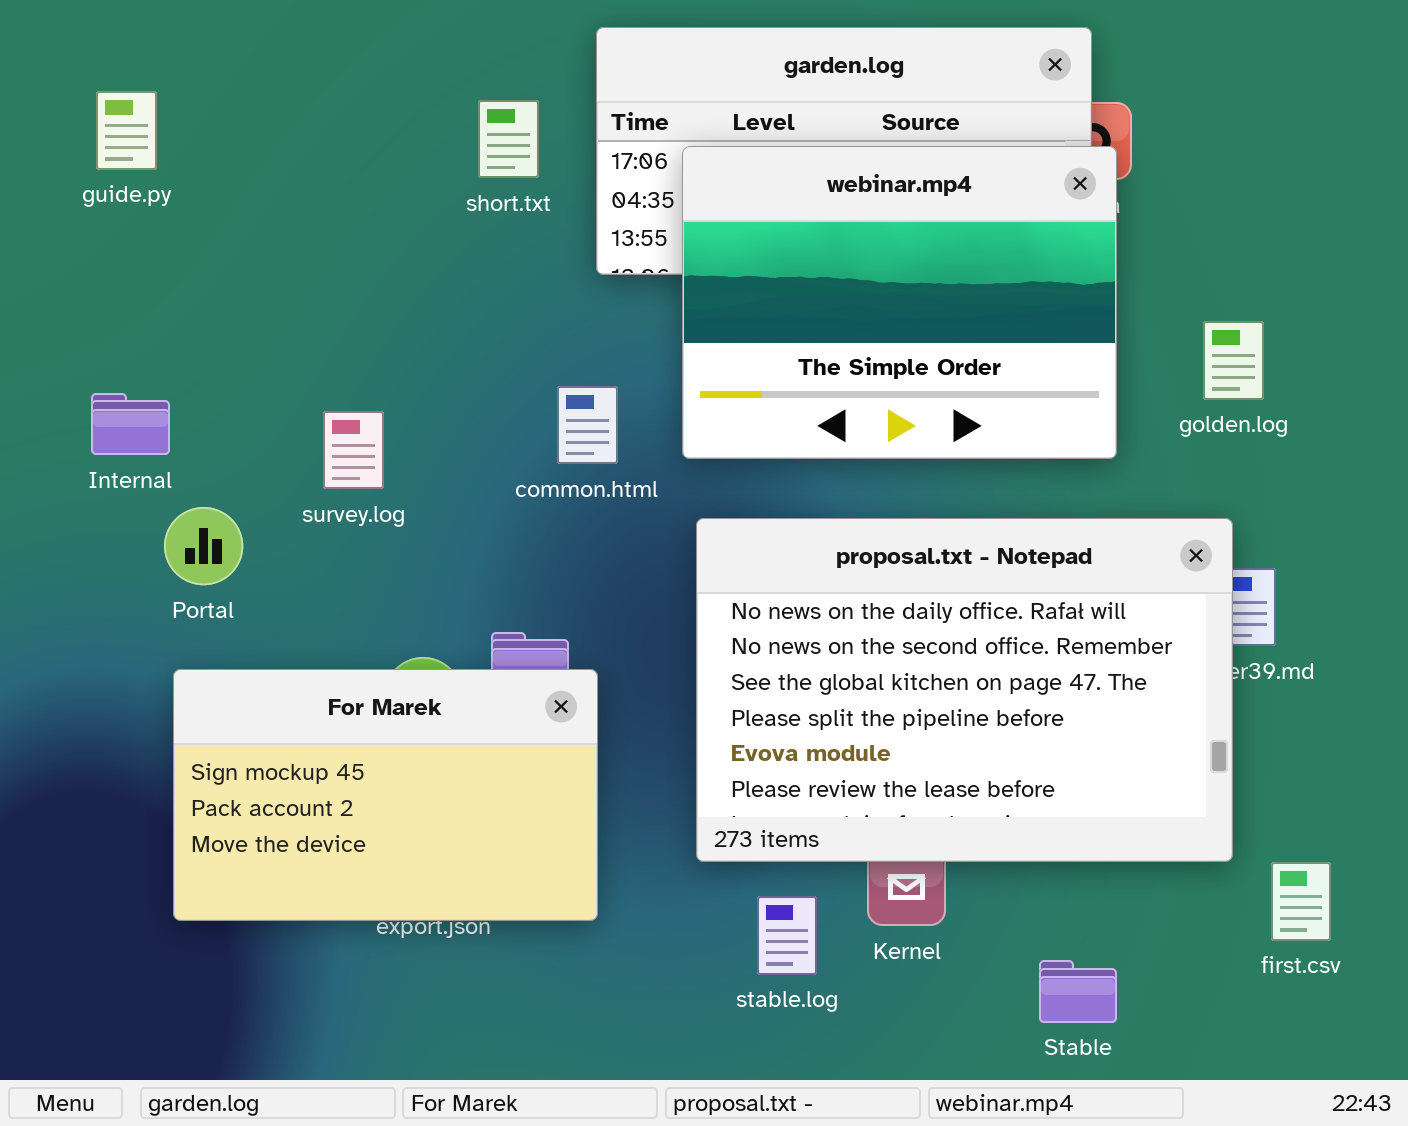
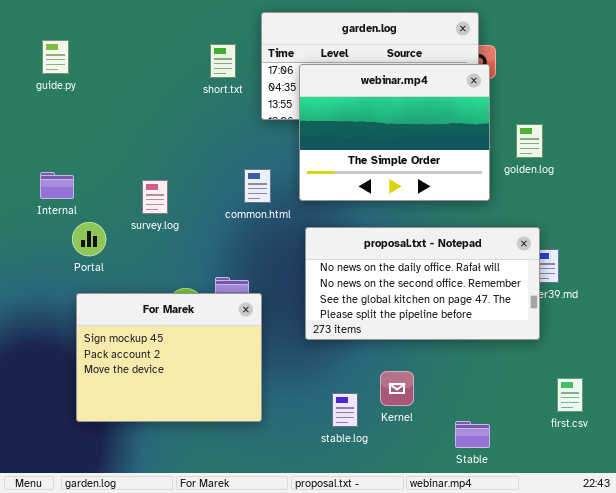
golden.log: [1203,321,1264,400] -> [516,124,543,158], moved
proposal.txt - Notepad: [696,518,1233,862] -> [305,227,540,340], resized
For Marek: [173,669,598,921] -> [76,293,262,422], resized

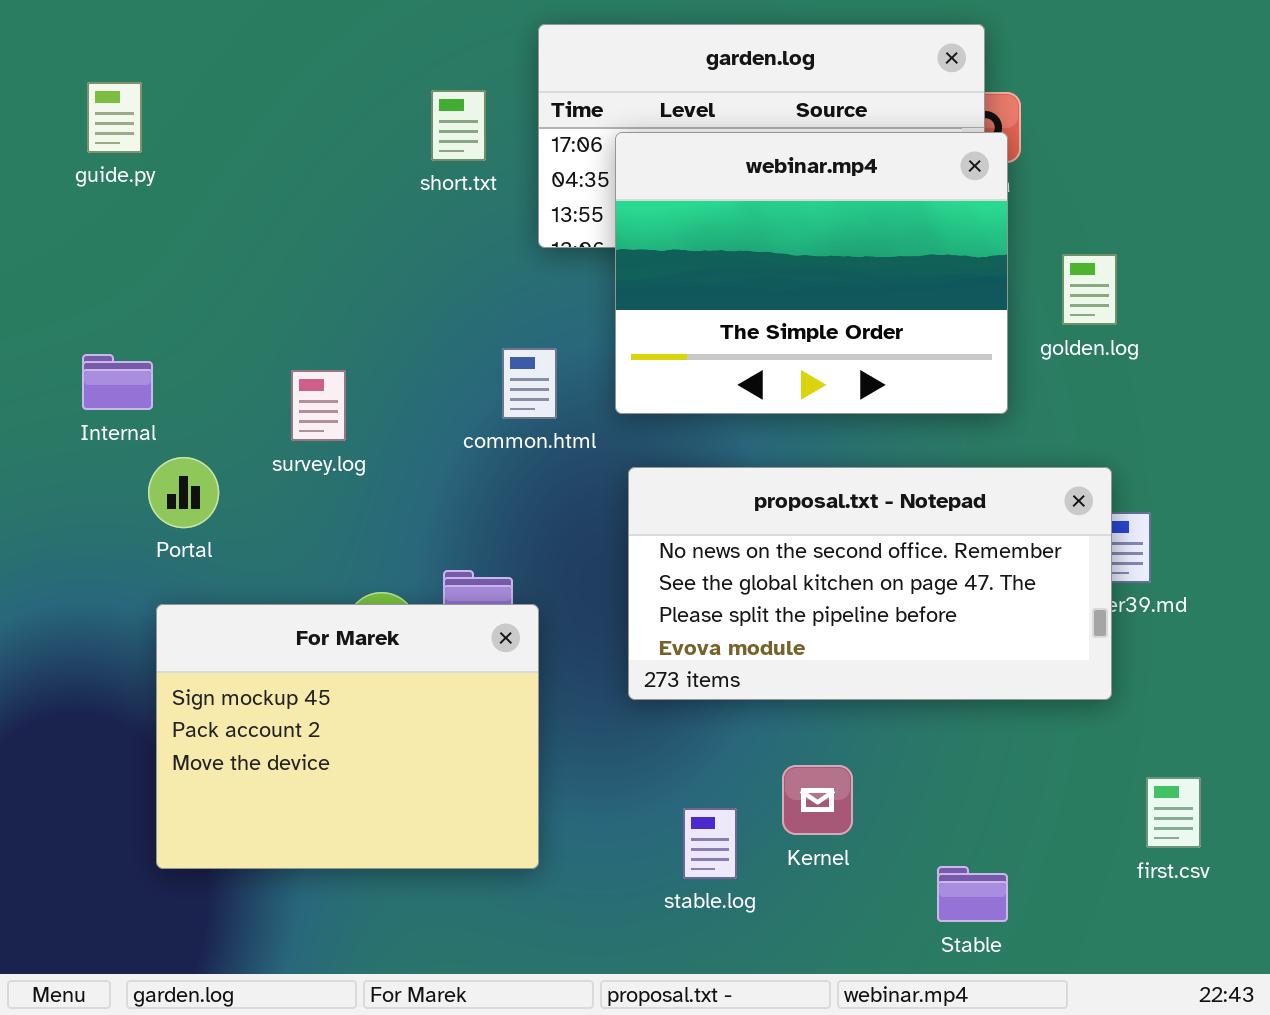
proposal.txt - Notepad: [305,227,540,340] -> [628,467,1112,700], scrolled down 1 row

